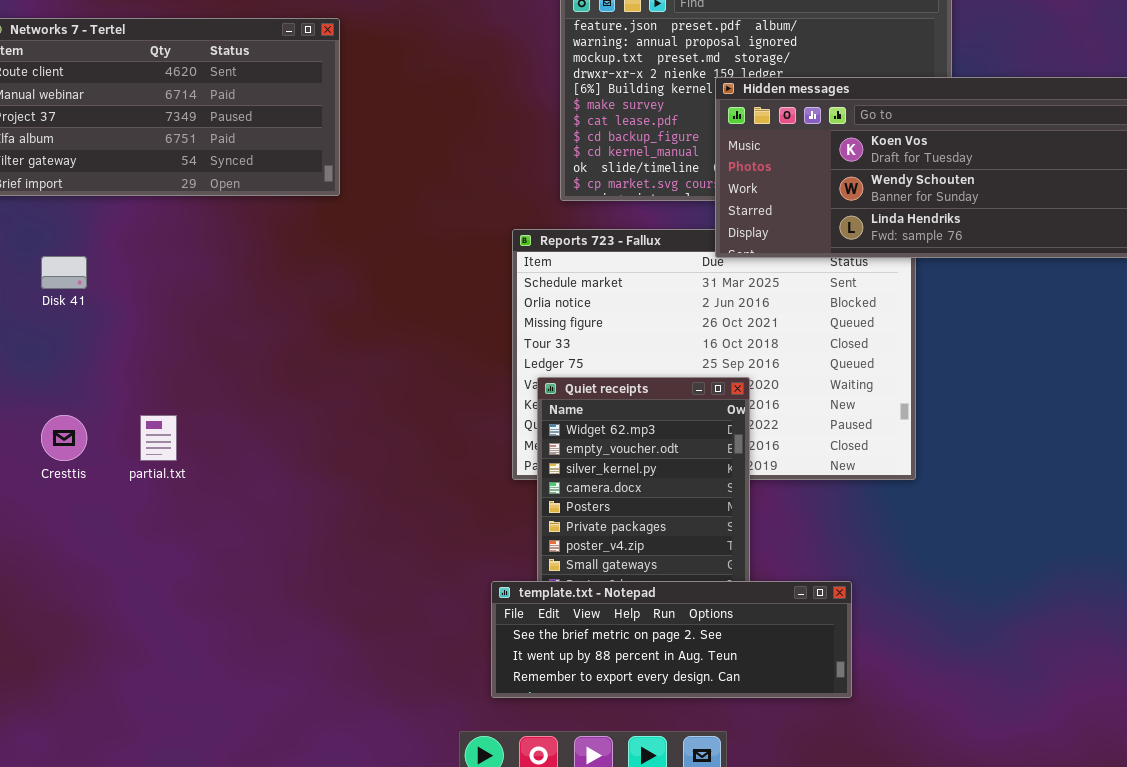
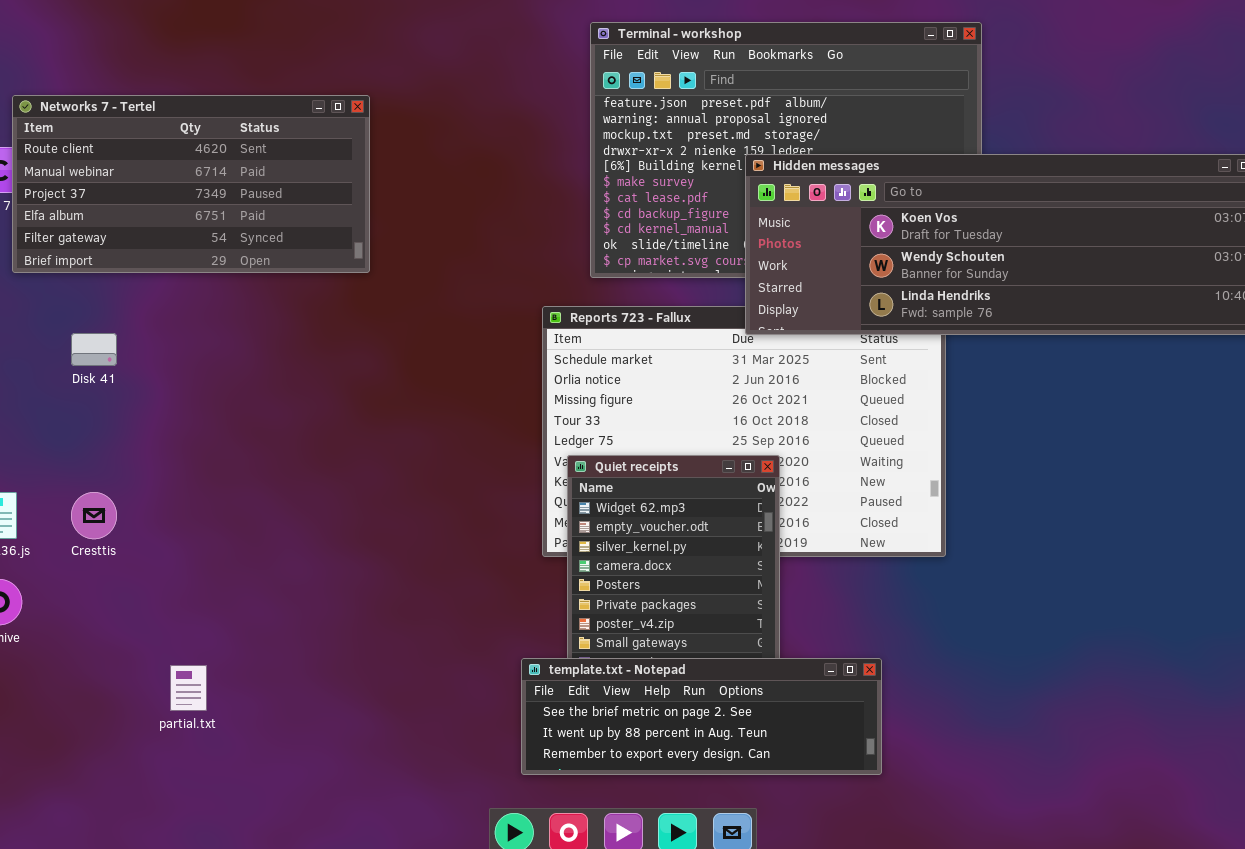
partial.txt: [140,415,177,461] -> [170,665,207,711], moved

